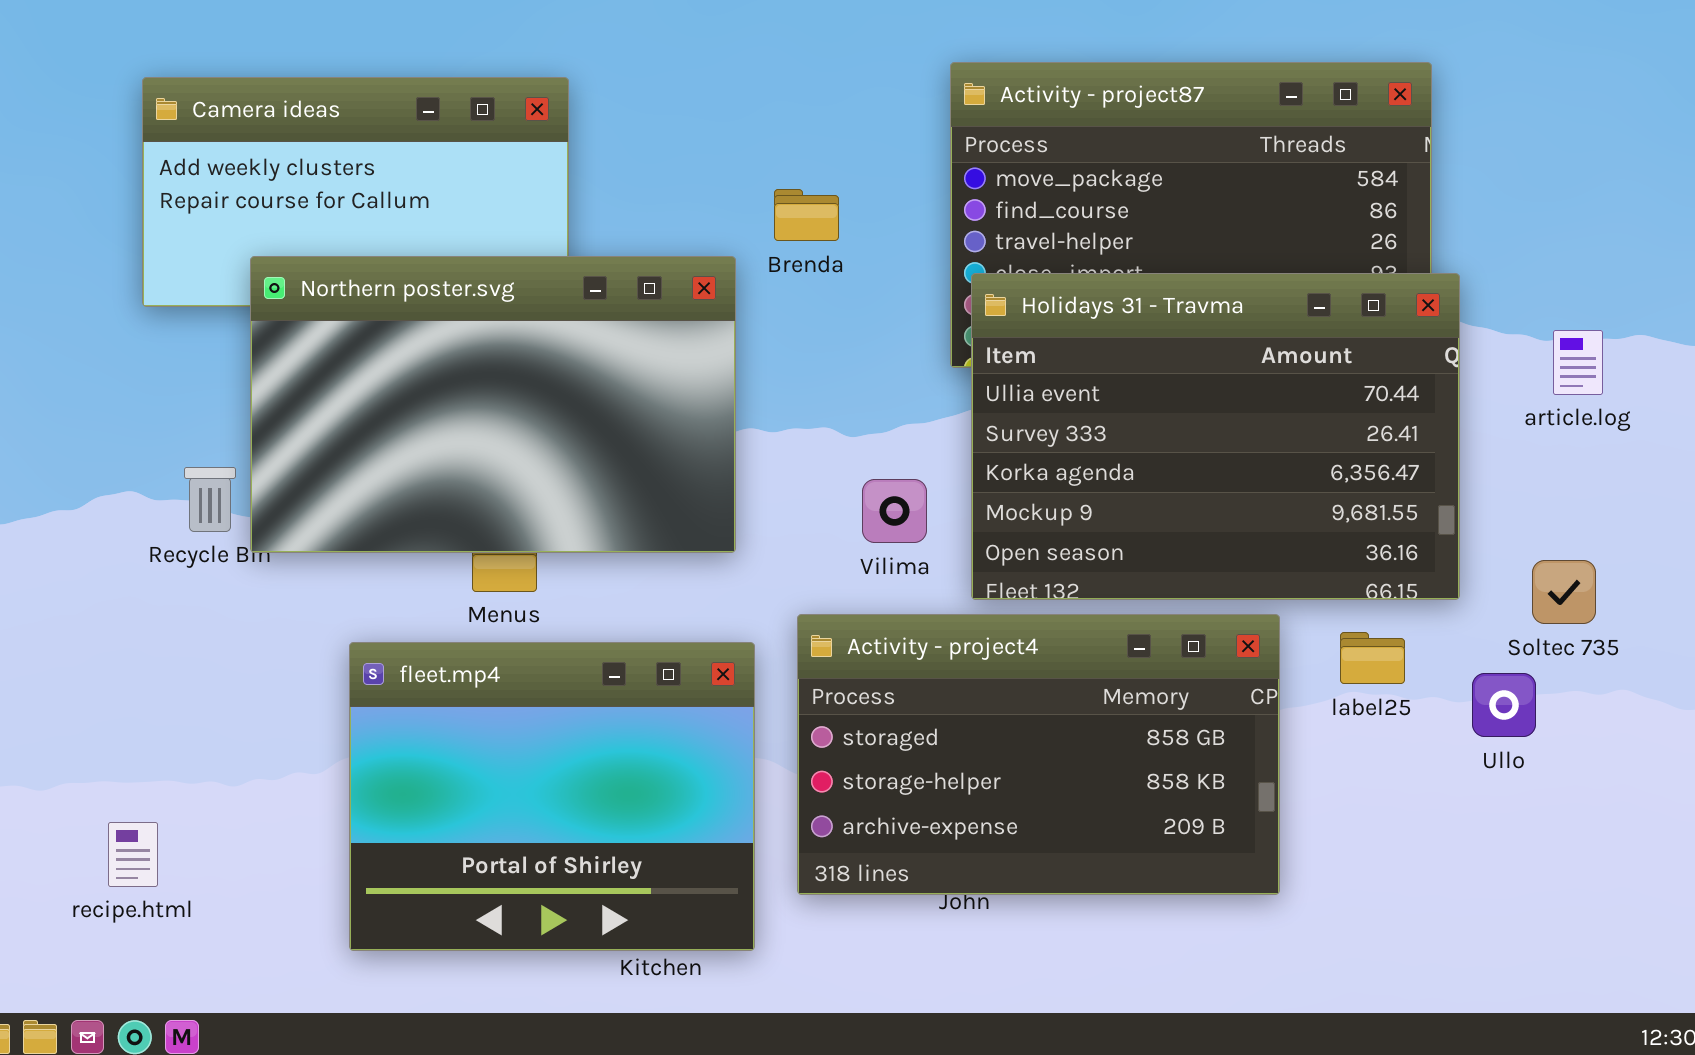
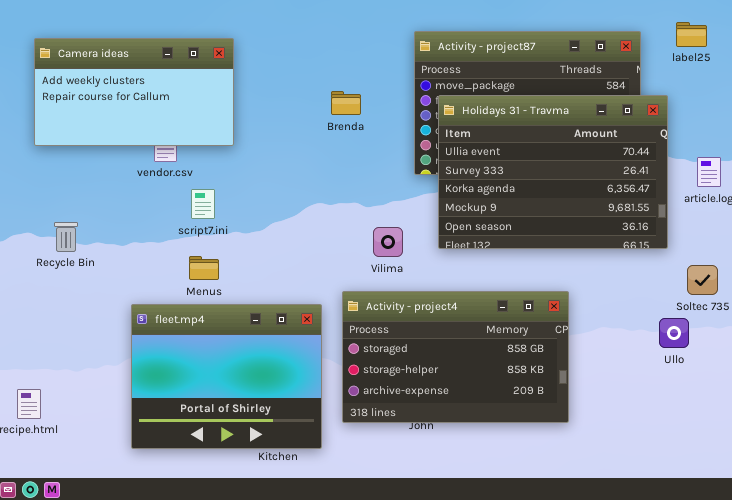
Northern poster.svg: [250,256,736,553] -> none, closed
Holidays 31 - Travma: [971,273,1460,600] -> [438,95,668,249], moved
label25: [1340,632,1405,684] -> [676,22,707,47], moved

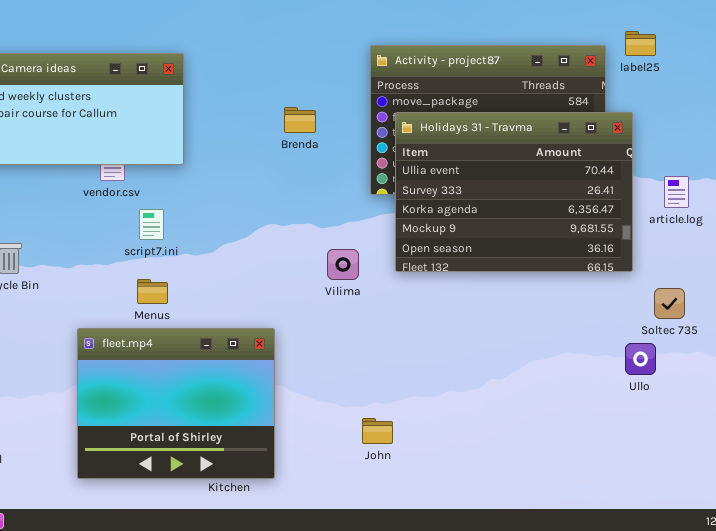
label25: [676,22,707,47] -> [625,31,656,56], moved
Activity - project4: [342,291,569,423] -> none, closed

